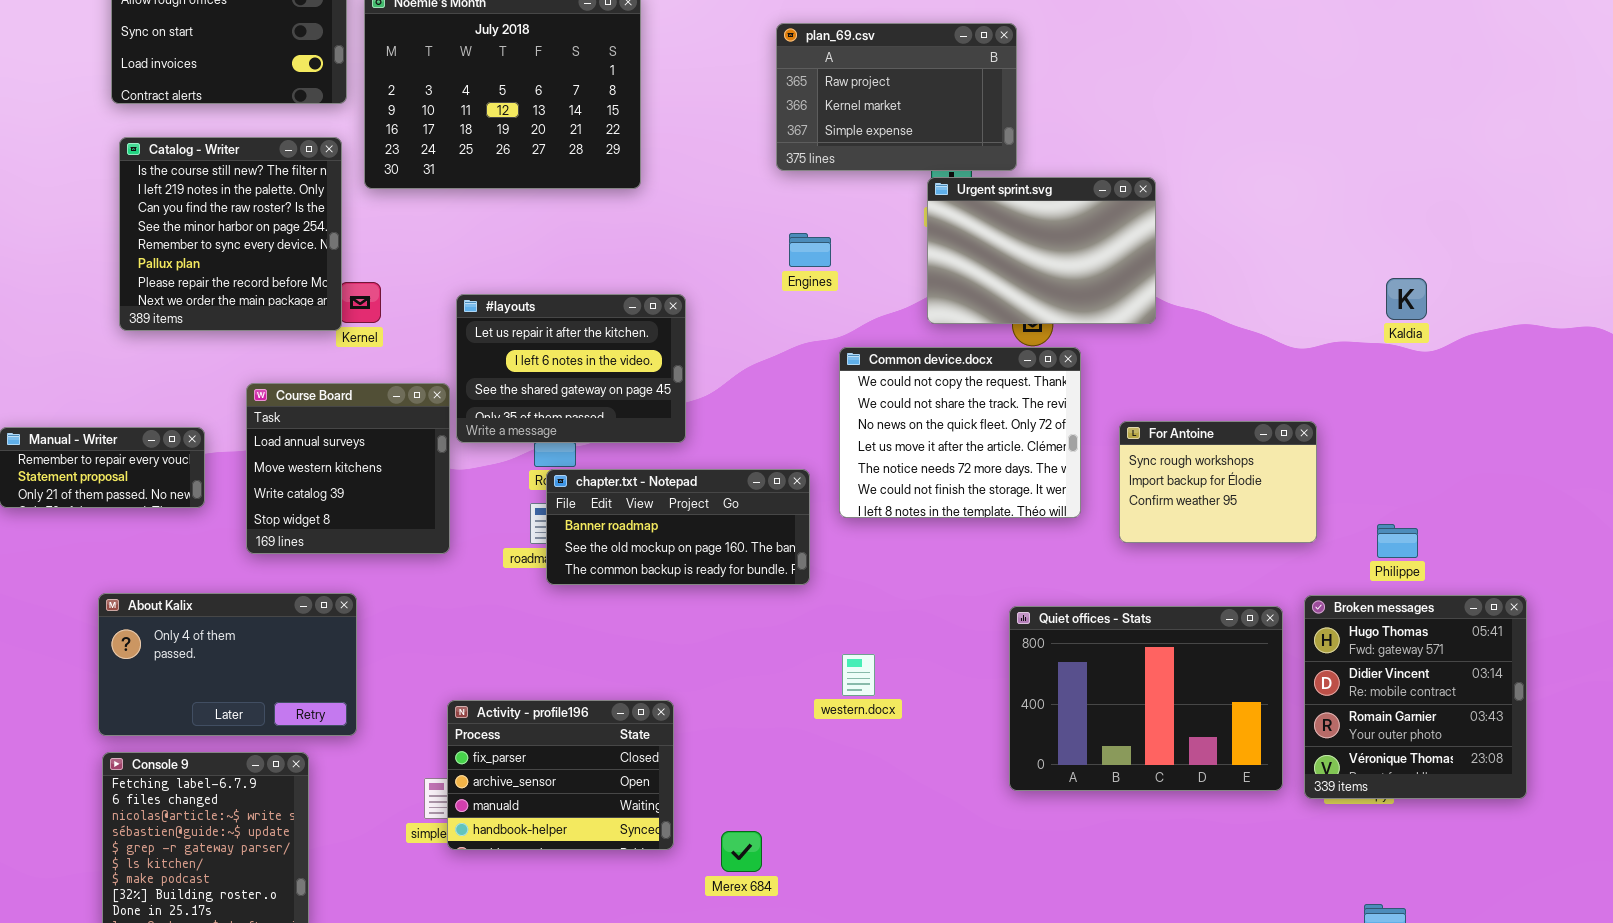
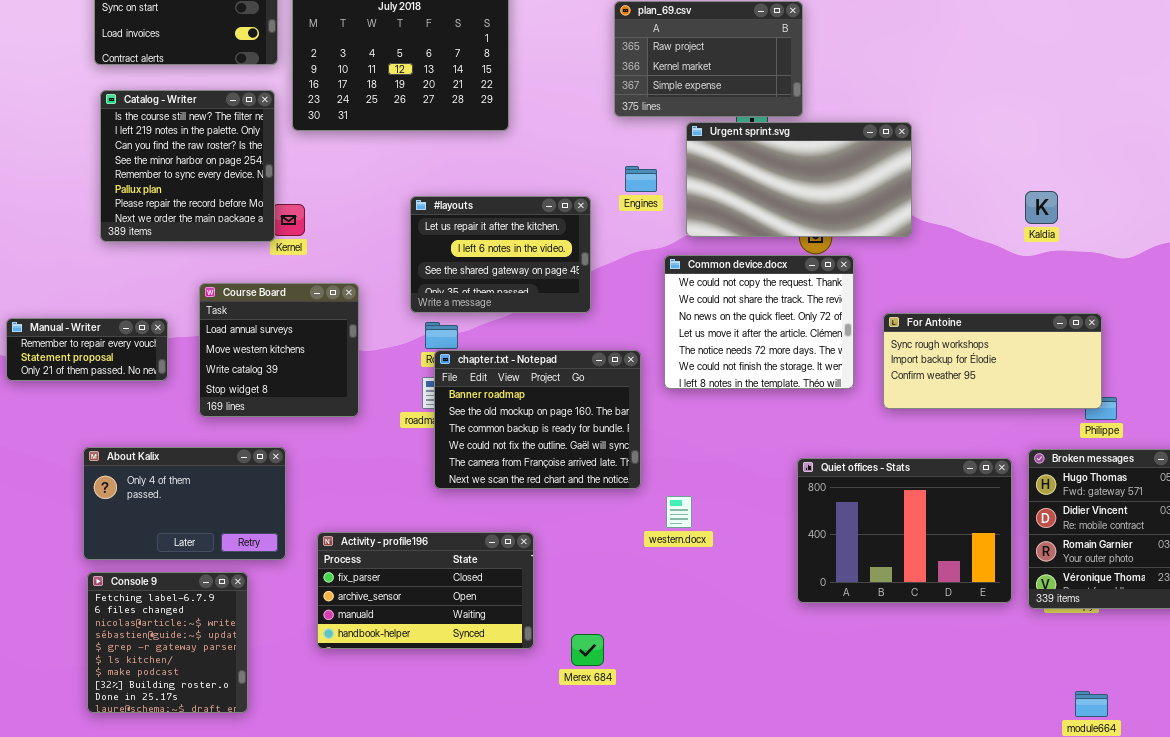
Urgent sprint.svg: [927,177,1156,324] -> [686,122,912,237], resized
Kaldia: [1386,278,1427,320] -> [1025,191,1058,224], moved
#layouts: [456,294,686,443] -> [410,196,591,313], moved
For Antoine: [1119,421,1317,543] -> [883,313,1102,409], resized
chapter.txt - Notepad: [546,469,810,585] -> [434,350,641,489], resized
Activity - profile196: [447,700,674,850] -> [317,532,534,649], resized

